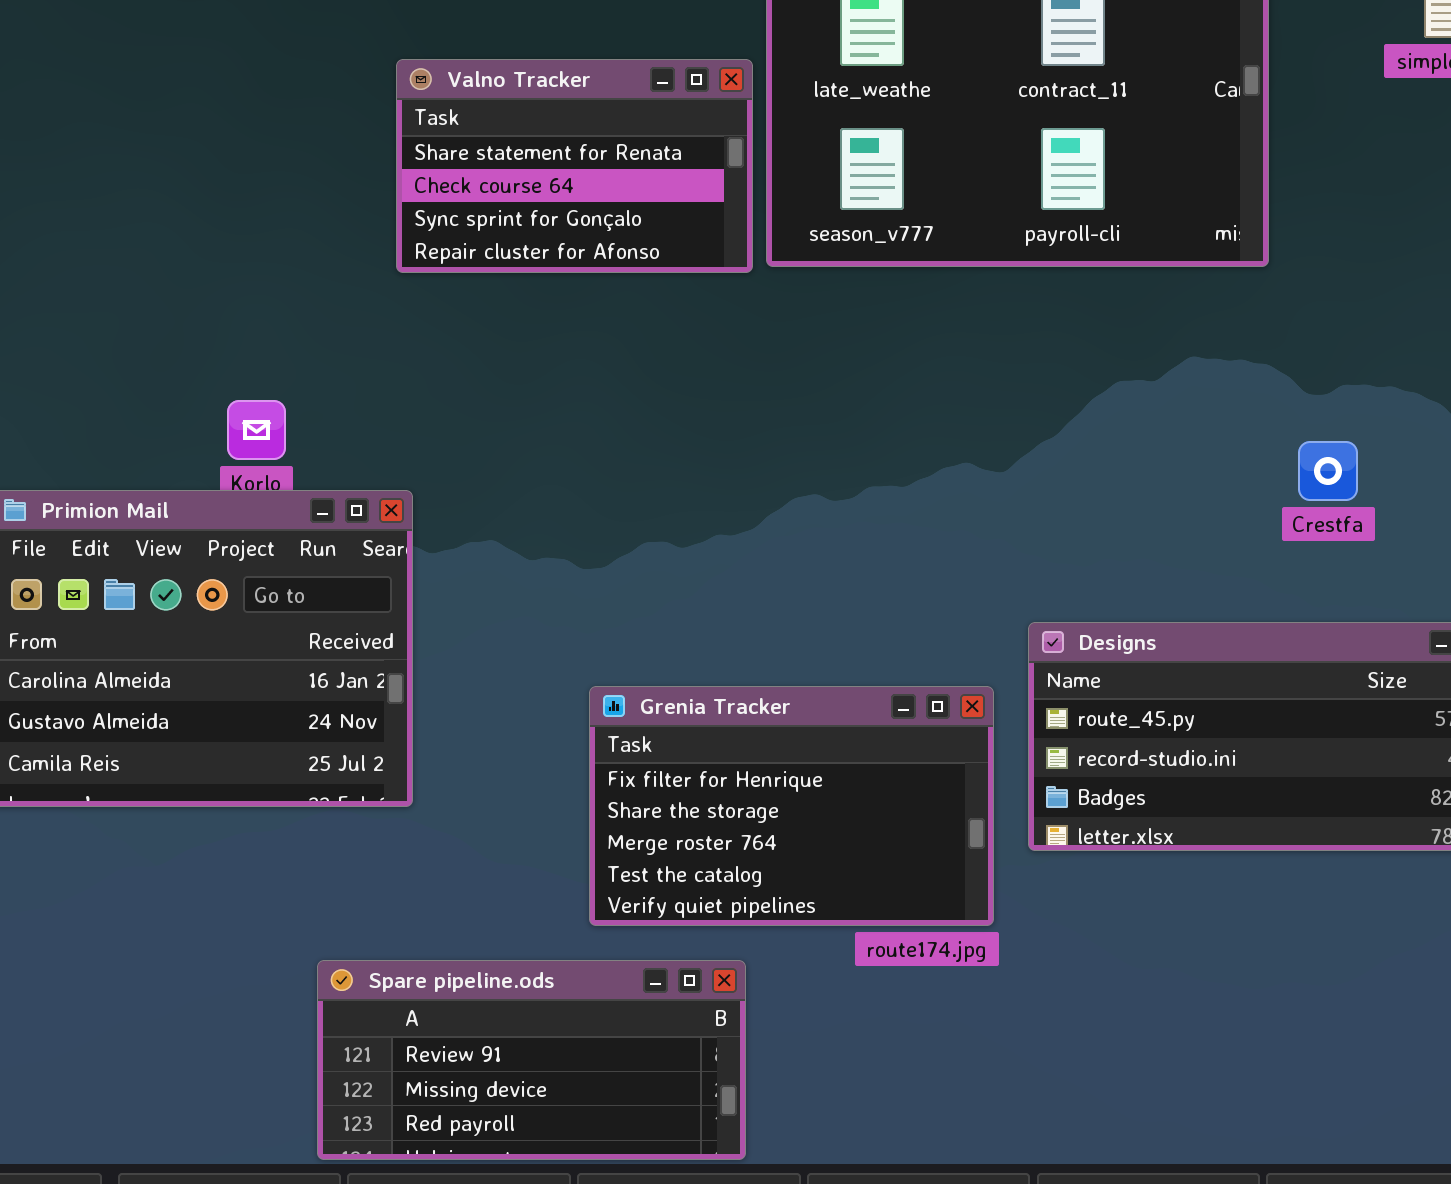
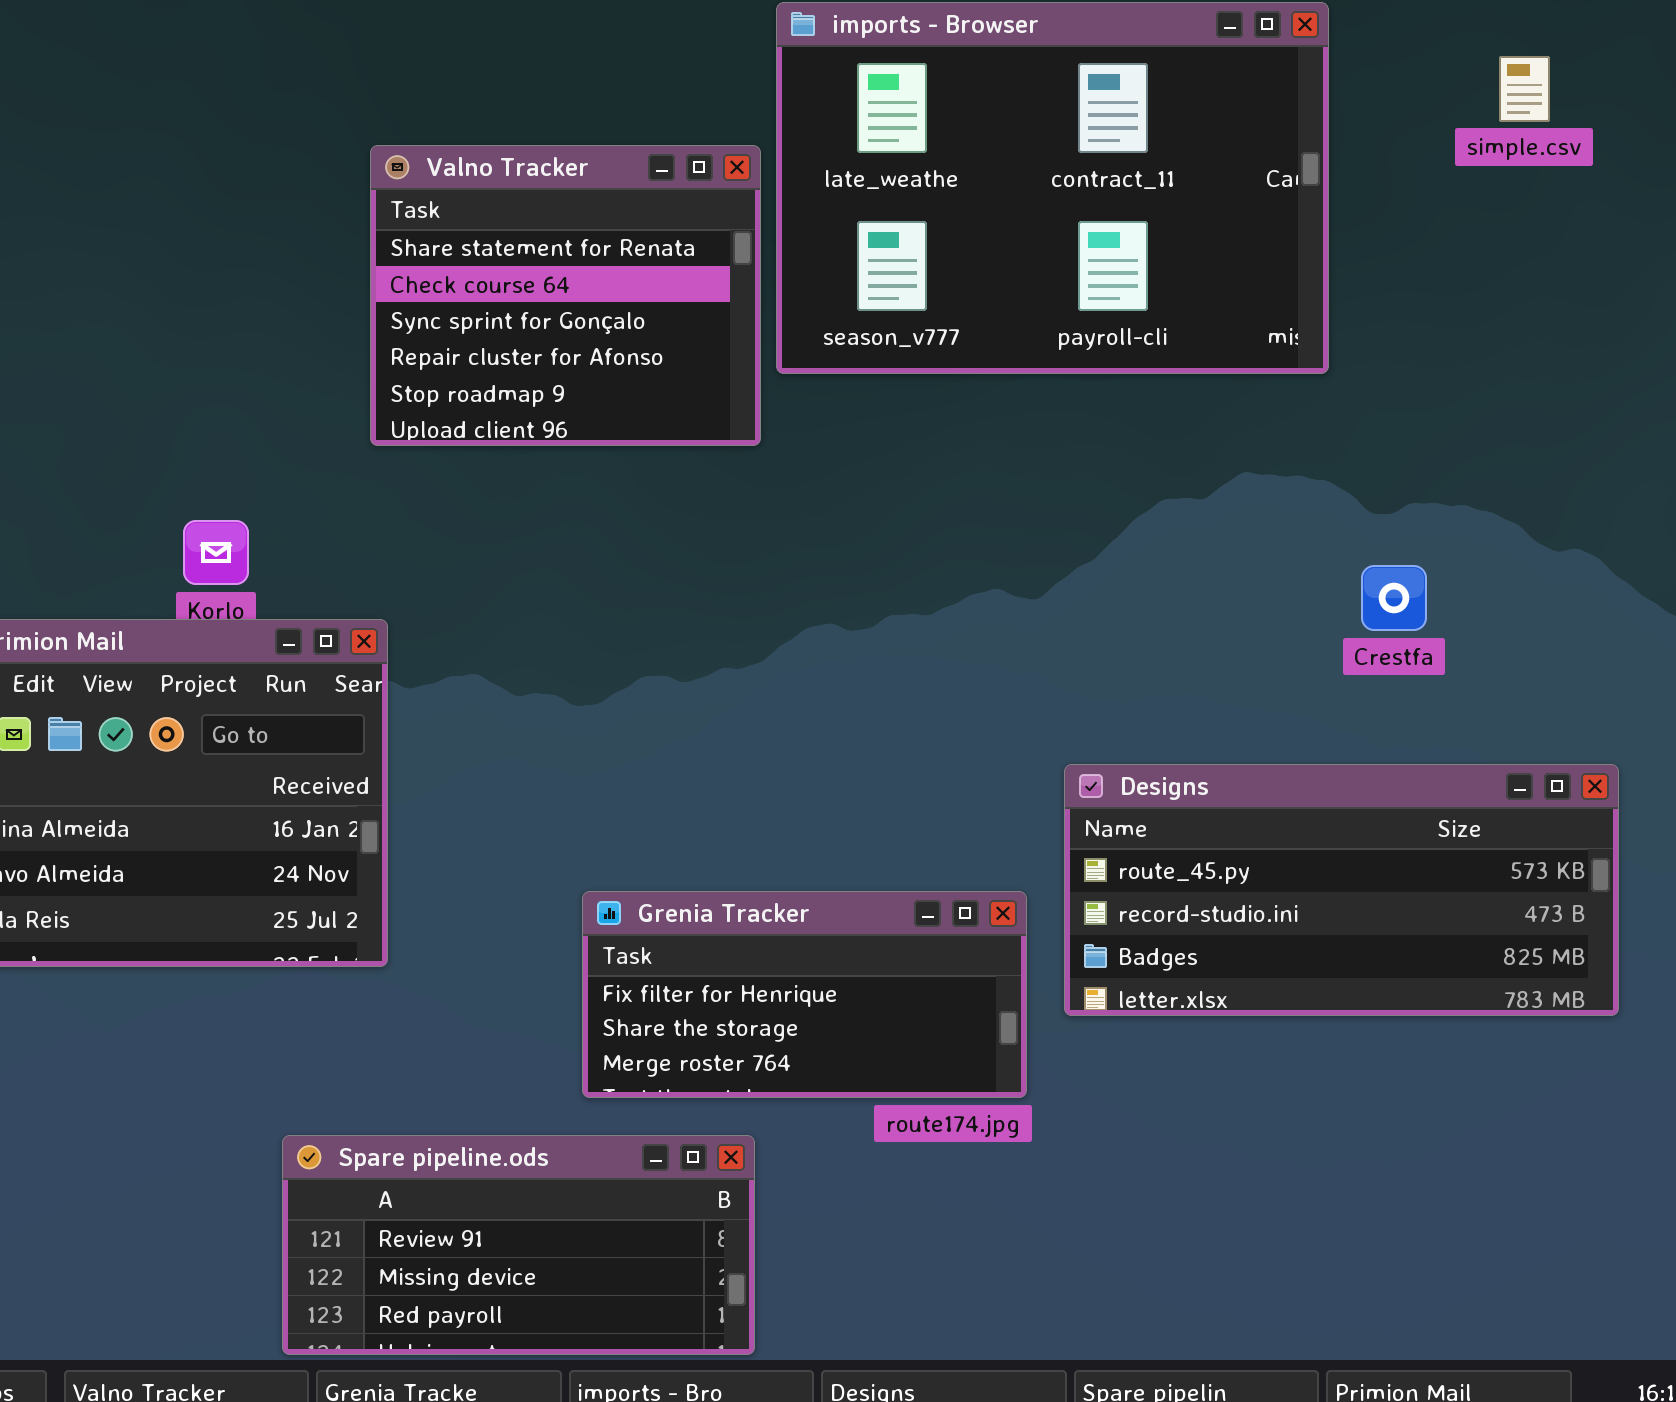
Valno Tracker: [396,59,753,273] -> [370,145,761,446], resized
Grenia Tracker: [589,686,994,926] -> [582,891,1027,1098], resized

